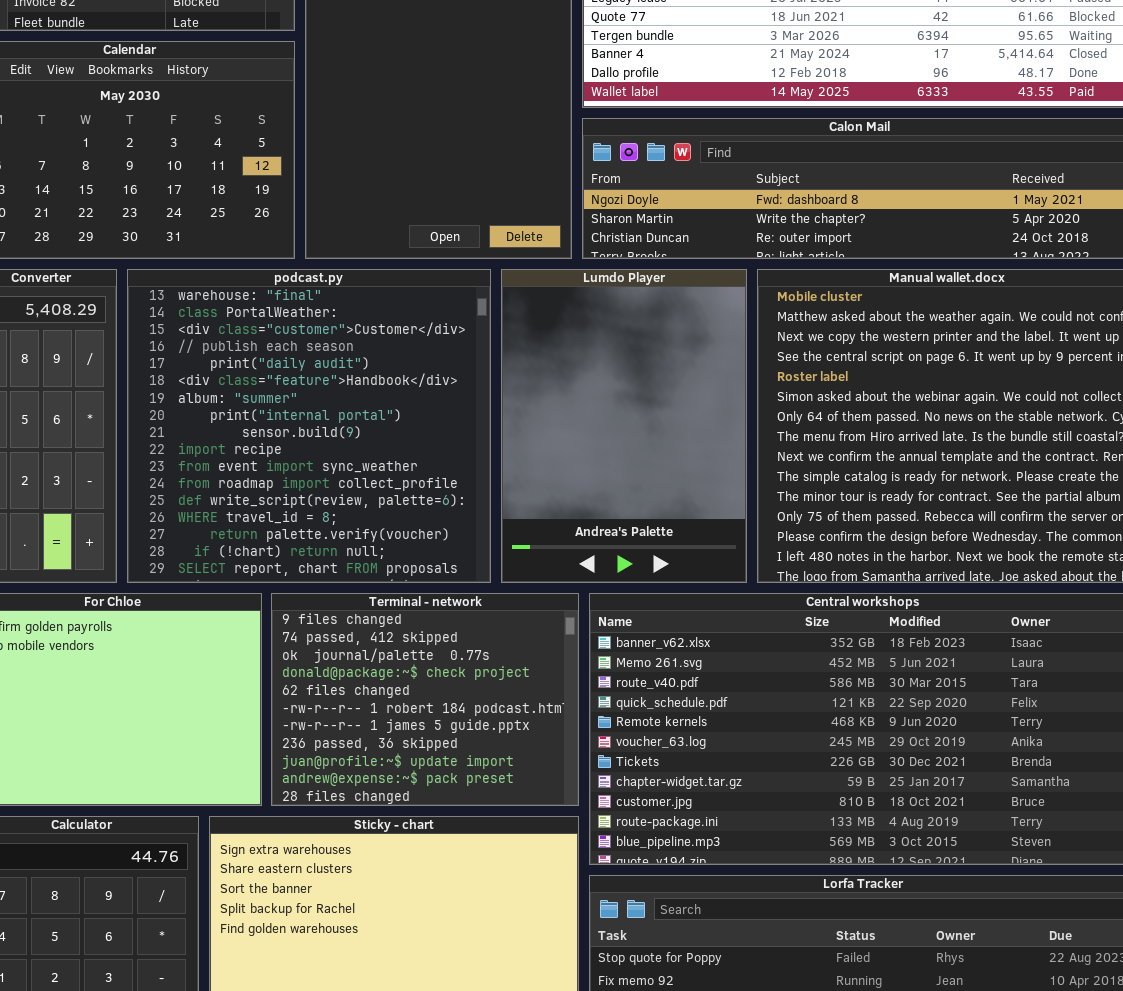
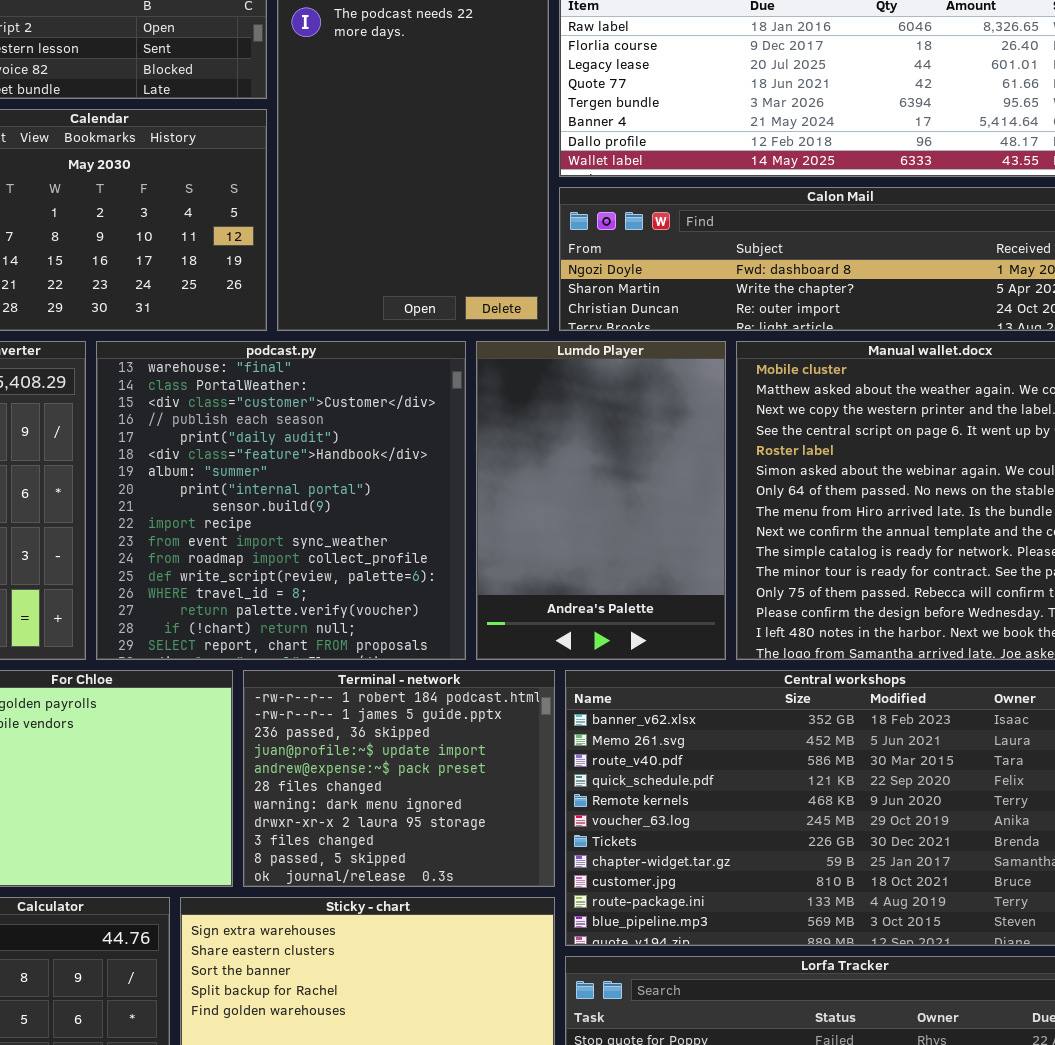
Terminal - network: [271,593,579,806] -> [243,670,555,887], scrolled down 5 rows

